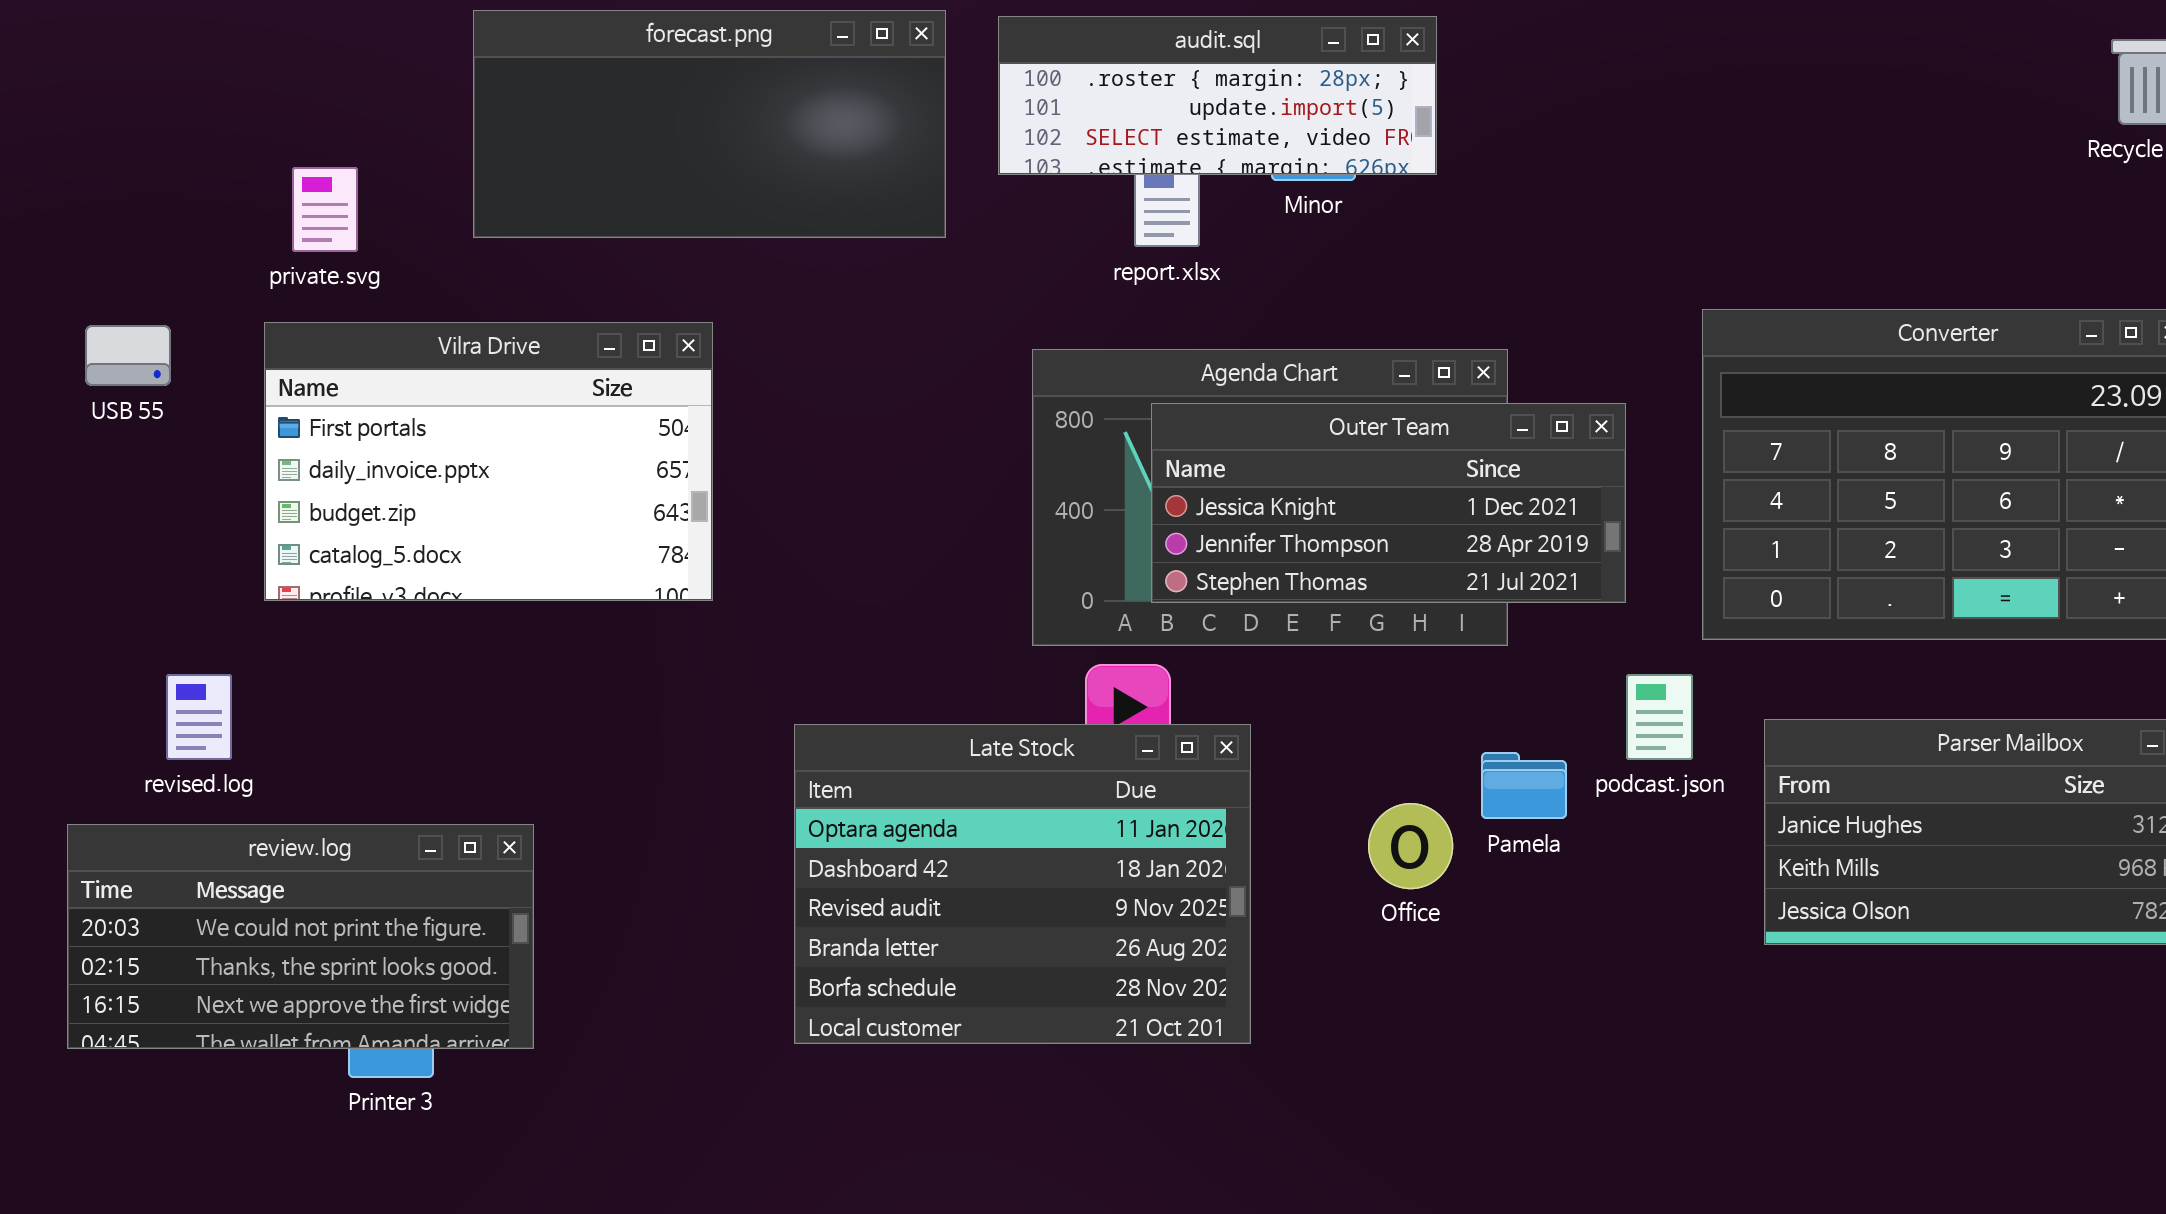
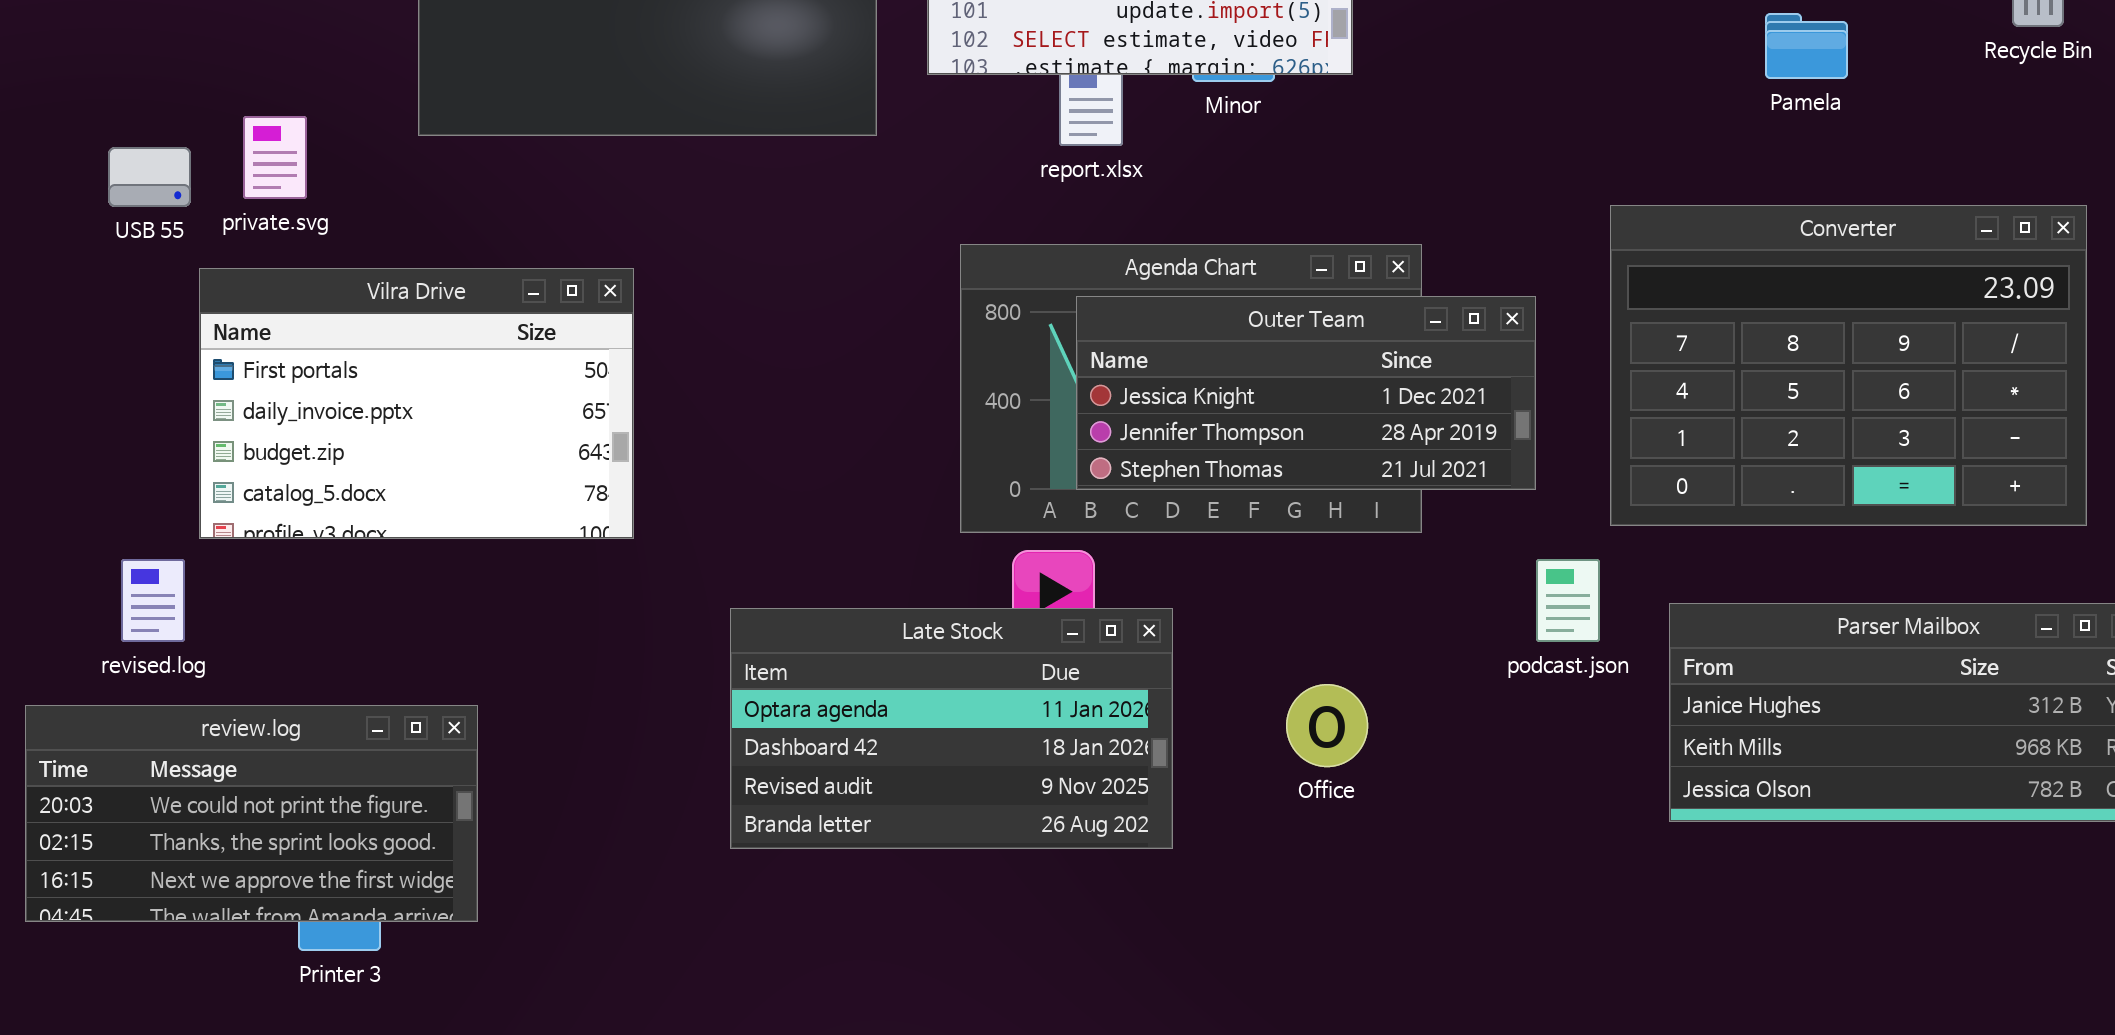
private.svg: [292,167,358,252] -> [243,116,307,199], moved
Vilra Drive: [264,322,713,601] -> [199,268,634,539], moved
USB 55: [85,325,171,386] -> [108,147,191,207], moved
Late Stock: [794,724,1251,1044] -> [730,608,1173,849], resized
Pamela: [1481,752,1567,819] -> [1765,13,1848,79], moved

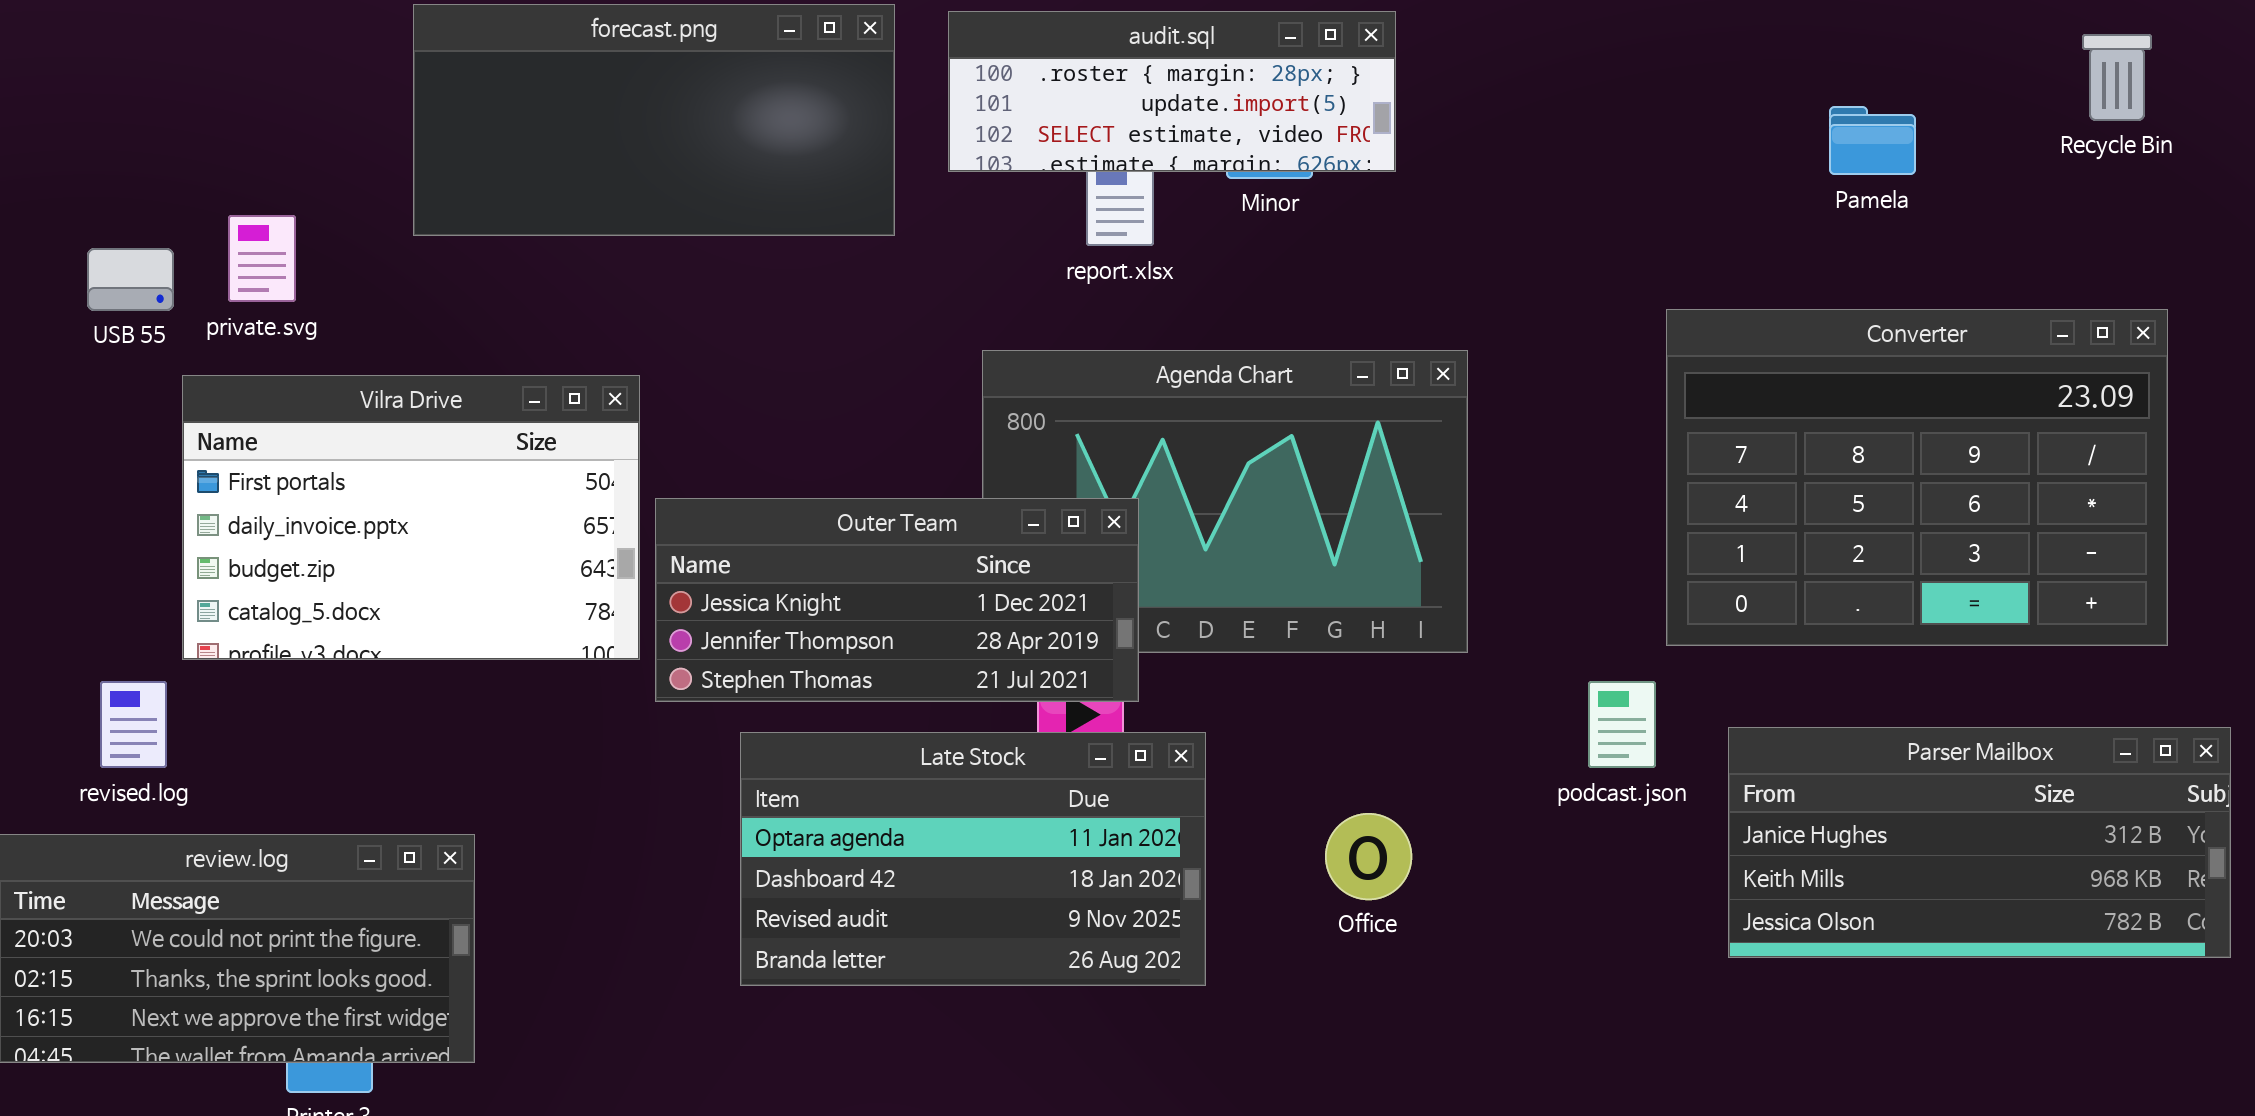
Outer Team: [1076,296,1536,490] -> [655,498,1139,702], moved

